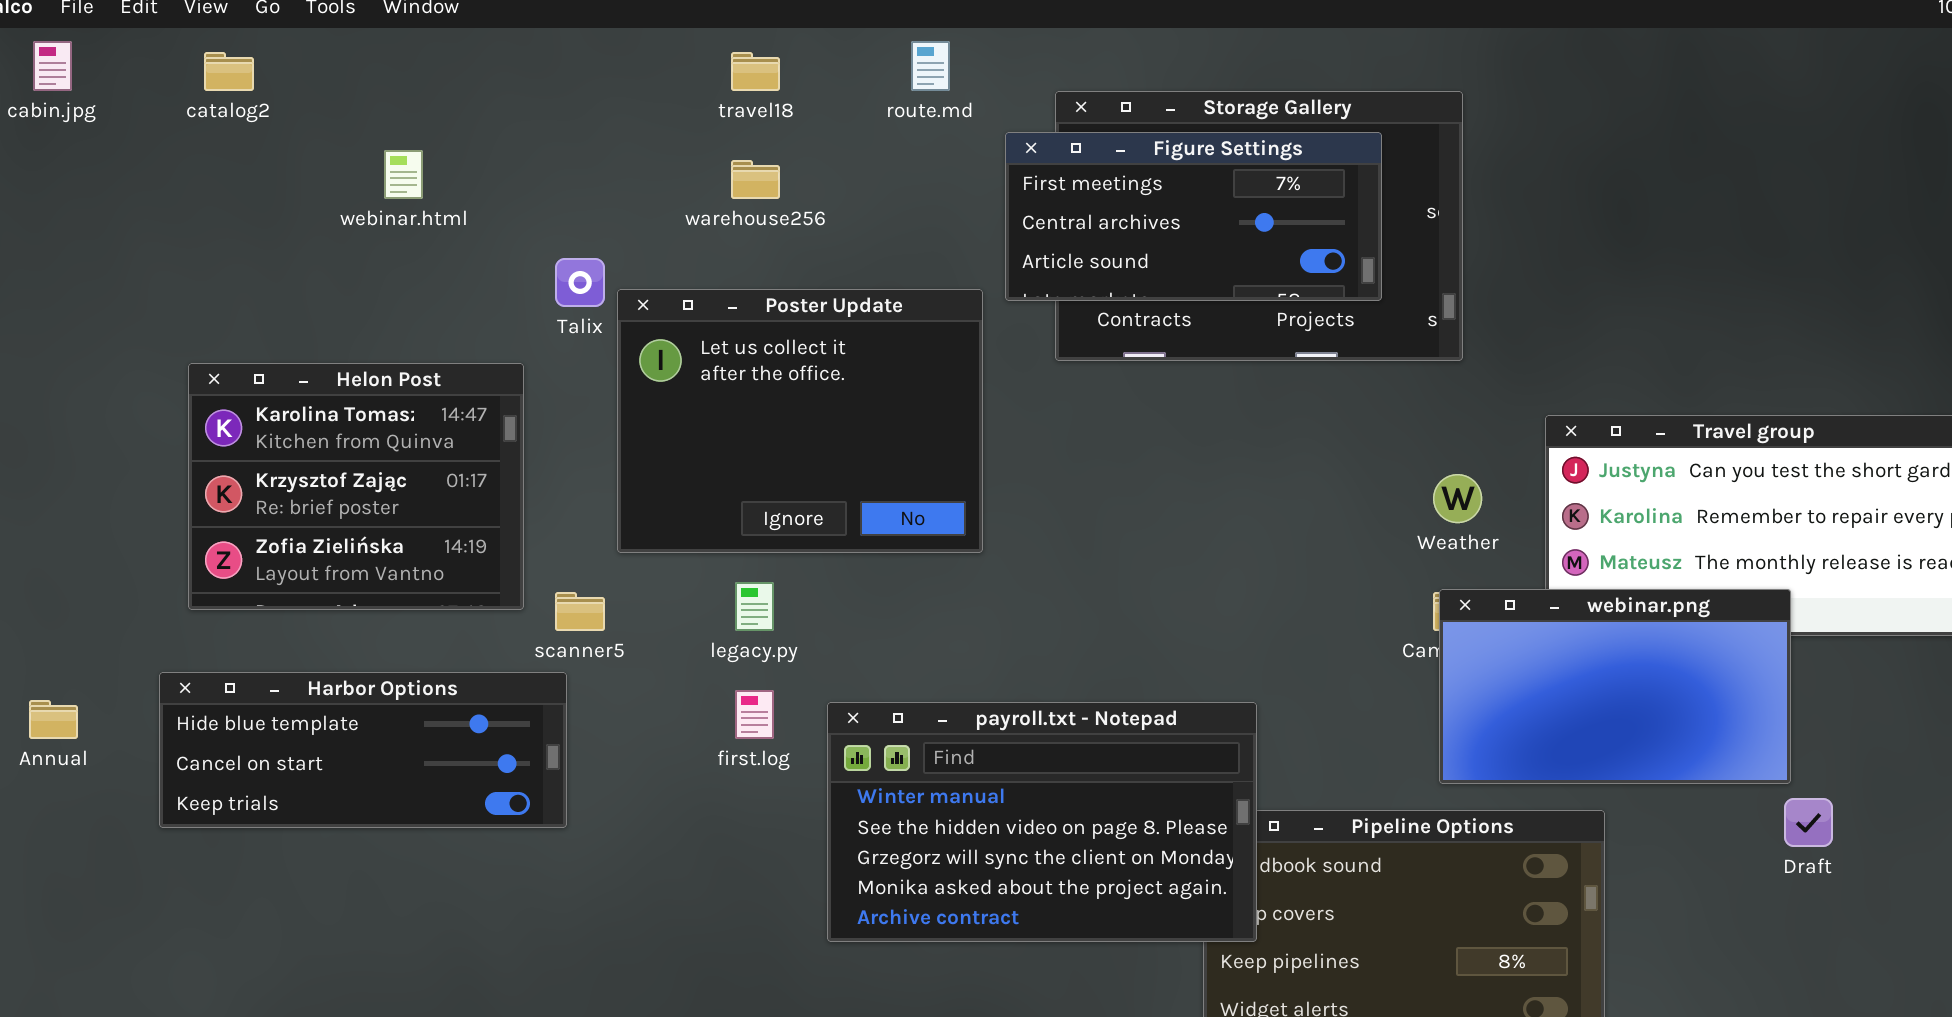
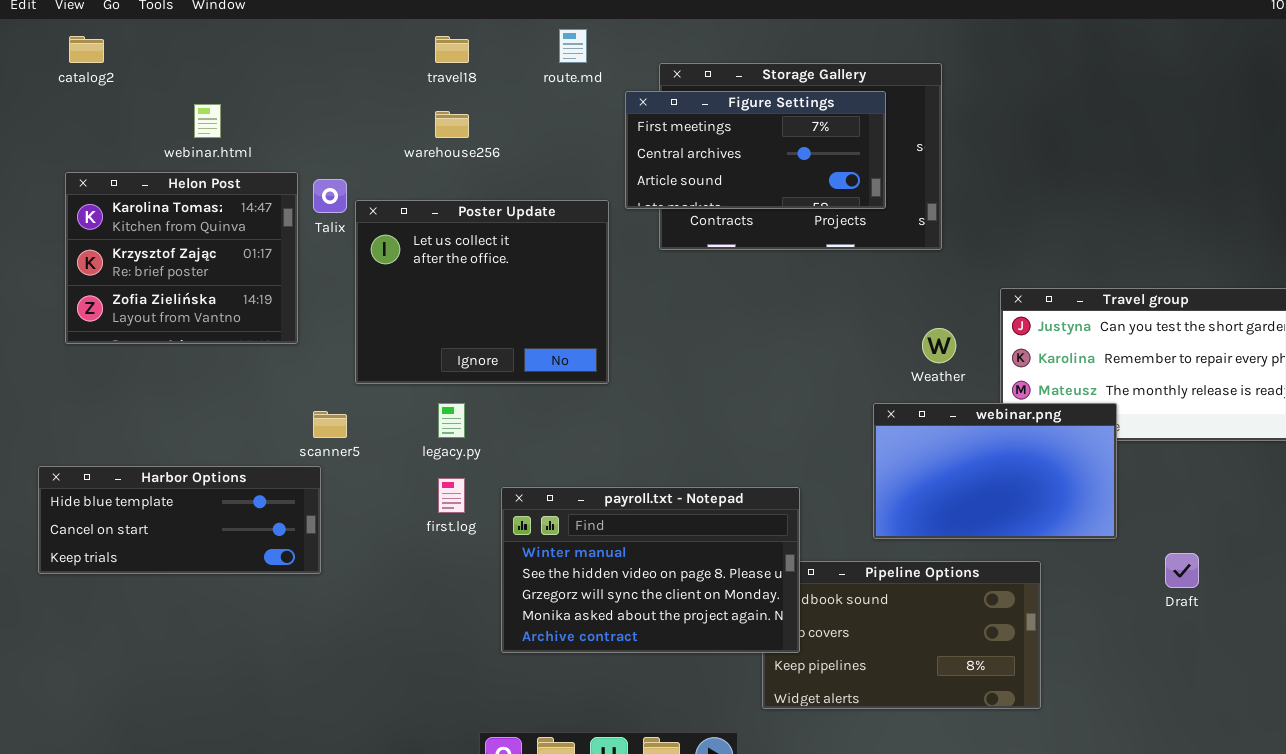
Helon Post: [188,363,524,610] -> [65,172,298,344], moved
webinar.png: [1439,589,1791,784] -> [873,403,1117,539], moved

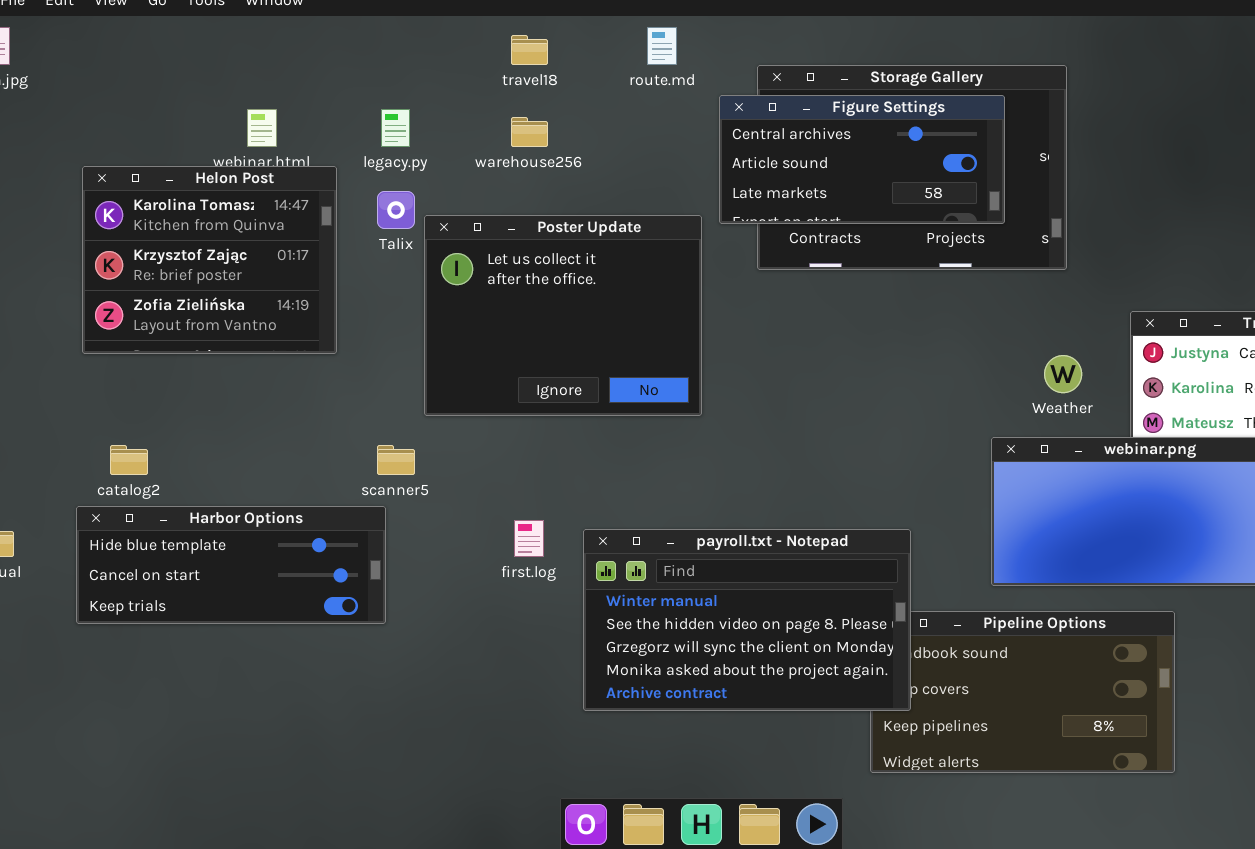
catalog2: [69,36,104,63] -> [110,445,148,475], moved
Figure Settings: [625,91,886,209] -> [719,95,1005,224], scrolled down 1 row
Helon Post: [65,172,298,344] -> [82,166,337,354], moved
legacy.py: [438,403,465,438] -> [381,109,410,147], moved

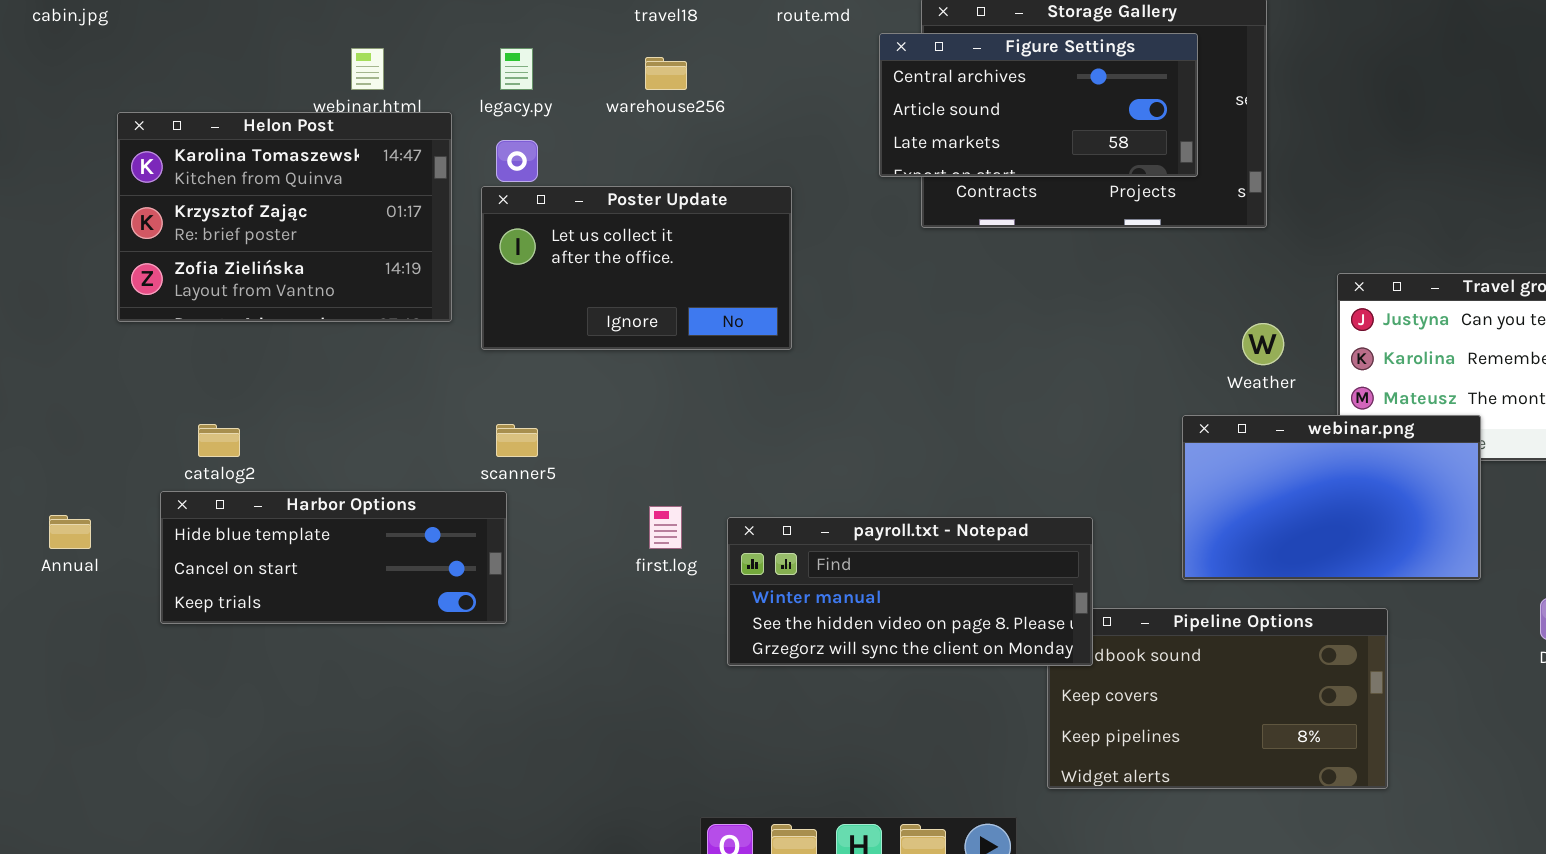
Helon Post: [82,166,337,354] -> [117,112,452,322], resized
Poster Update: [424,215,702,416] -> [481,186,792,350], moved, resized
payroll.txt - Notepad: [583,529,911,711] -> [727,517,1093,666], resized

